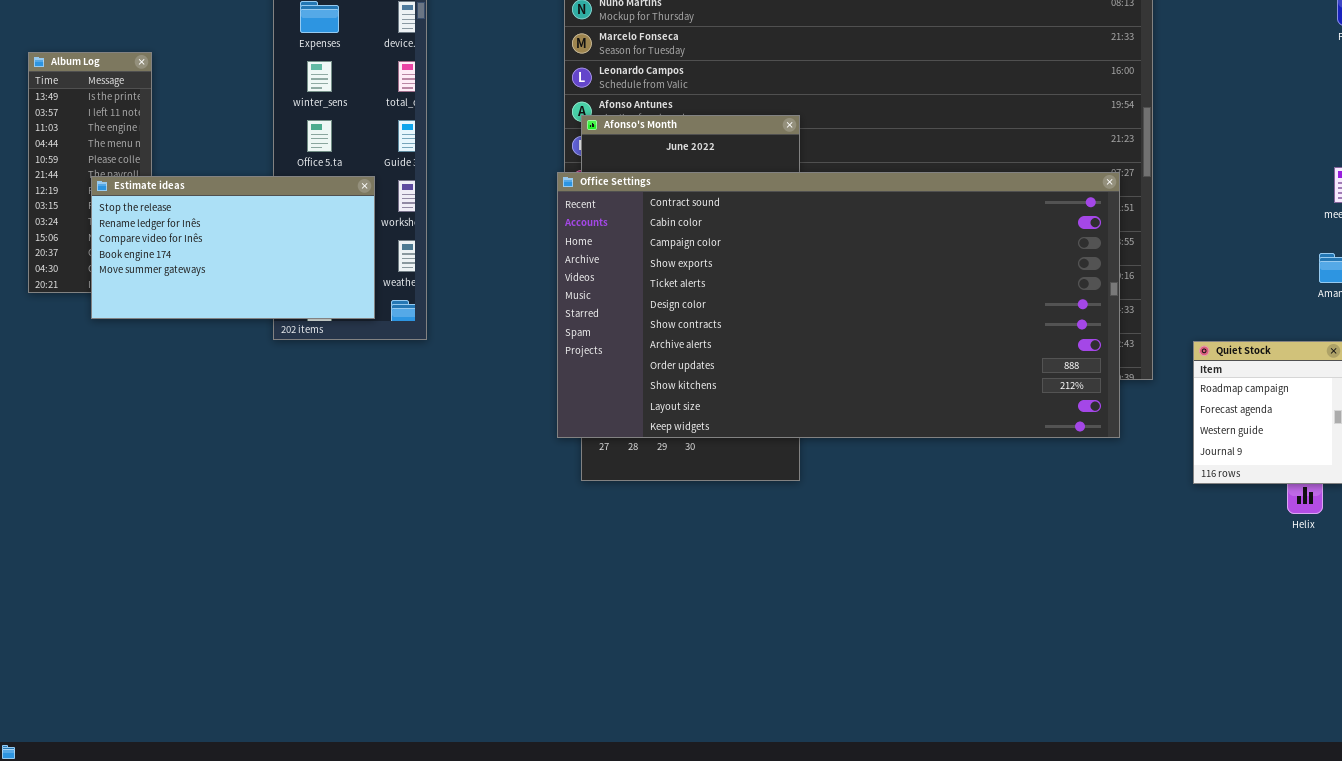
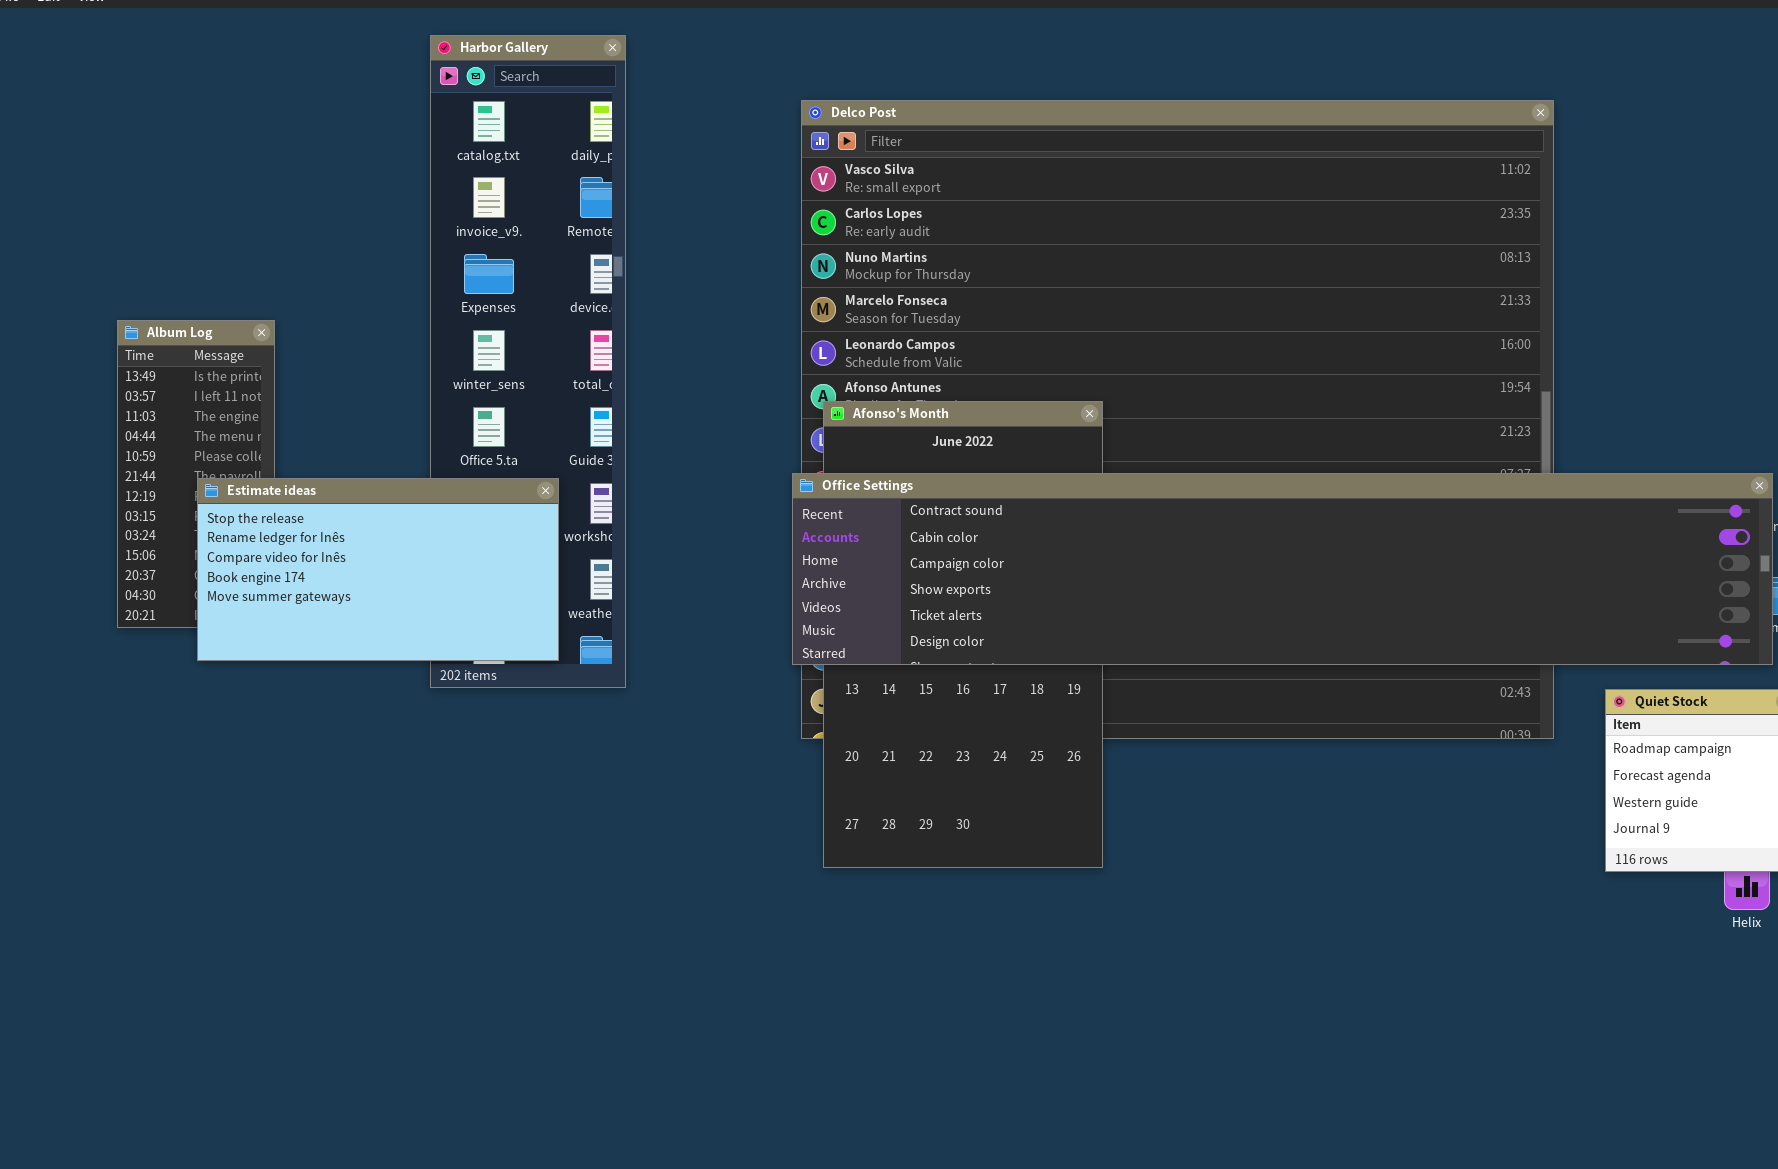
Office Settings: [557,172,1120,438] -> [792,473,1773,665], resized

